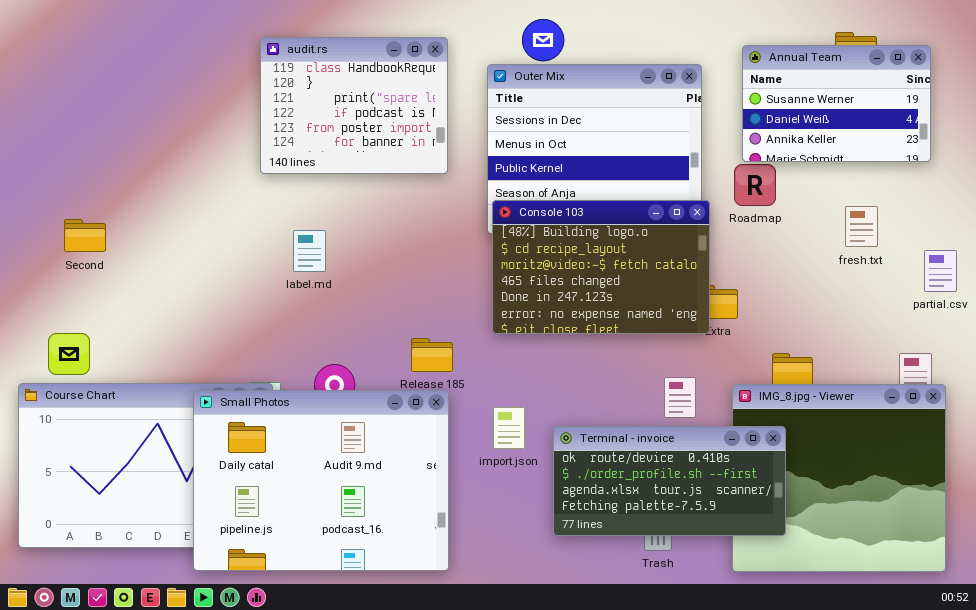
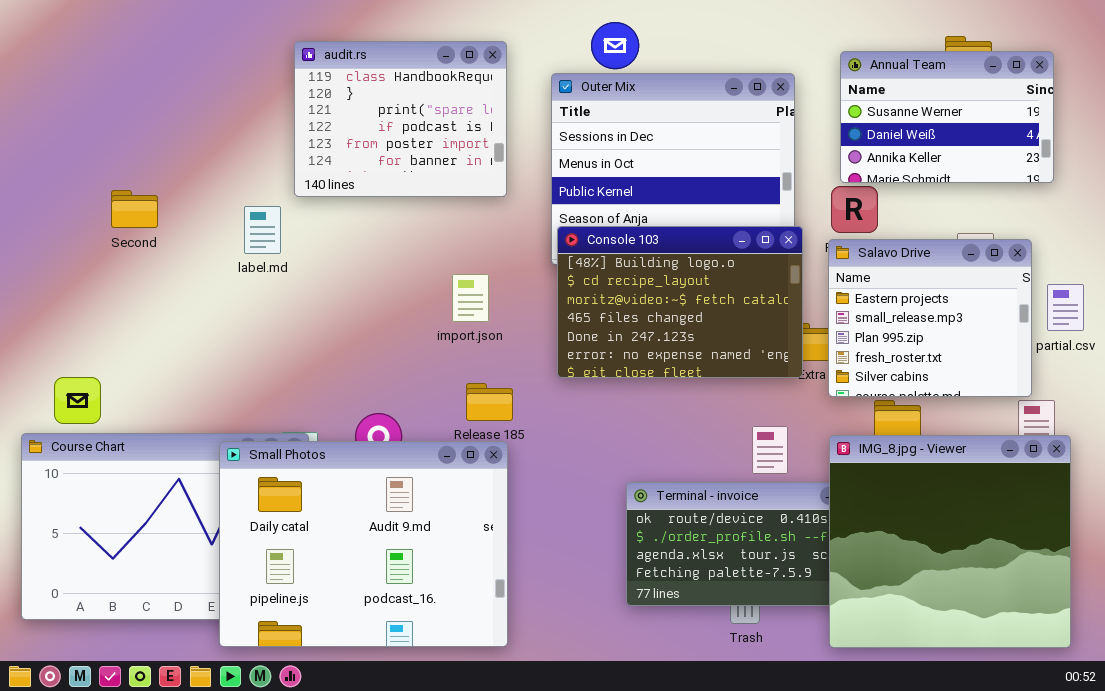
Salavo Drive: none -> [828,239,1032,397], opened
Second: [64,219,106,252] -> [111,190,158,228], moved
label.md: [293,230,326,272] -> [244,206,281,254], moved
IMG_8.jpg - Viewer: [732,384,946,572] -> [829,435,1071,648], raised
import.json: [493,407,525,449] -> [452,274,489,322], moved

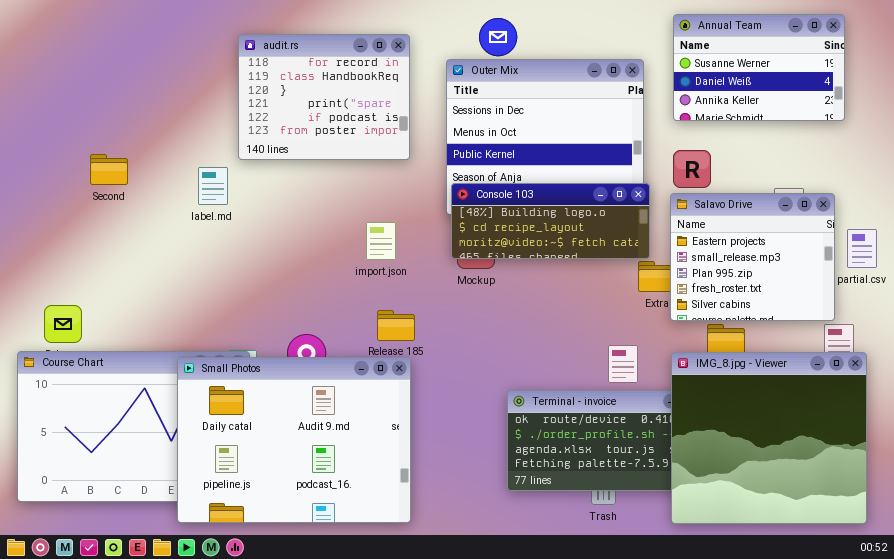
audit.rs: [294,41,507,197] -> [238,34,410,160], scrolled up 1 row
Annual Team: [840,51,1054,183] -> [673,14,845,121], moved
Console 103: [557,226,803,378] -> [451,183,650,259], resized

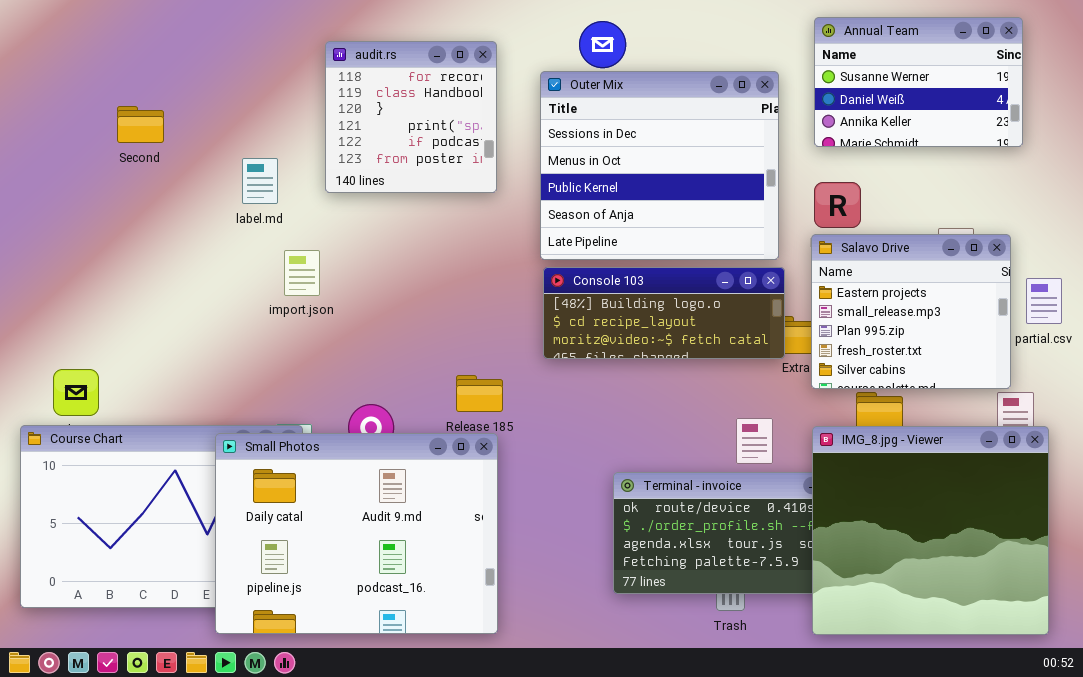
audit.rs: [238,34,410,160] -> [325,41,497,193], resized
Second: [90,154,128,185] -> [117,106,164,143], moved
label.md: [198,167,228,205] -> [242,158,278,204], moved
Console 103: [451,183,650,259] -> [543,267,785,359], moved
import.json: [366,222,396,260] -> [284,250,320,296], moved

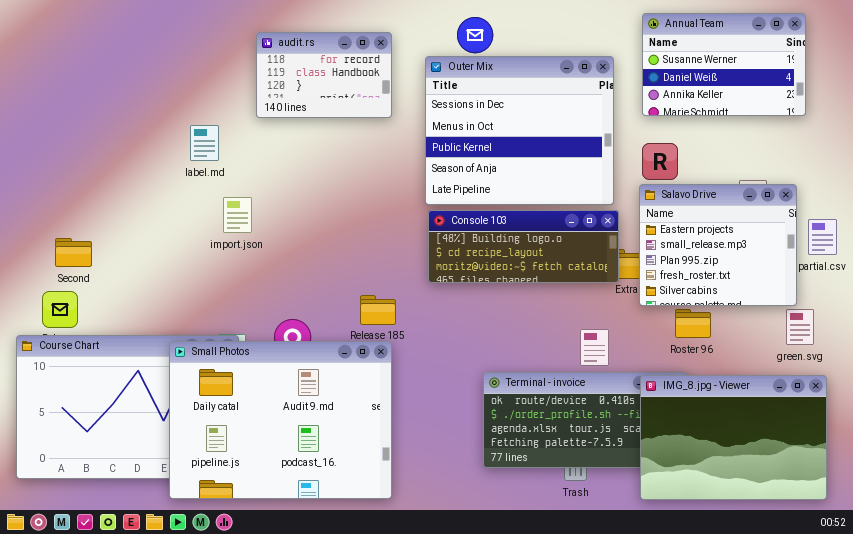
audit.rs: [325,41,497,193] -> [256,32,392,118], resized
Second: [117,106,164,143] -> [55,238,92,267], moved
IMG_8.jpg - Viewer: [812,426,1049,635] -> [640,375,827,500], resized

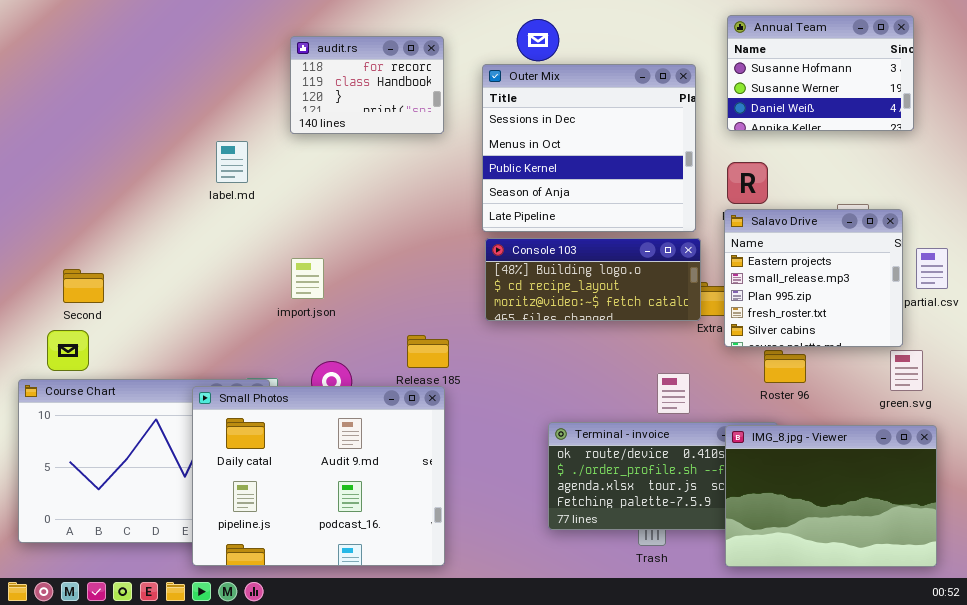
Annual Team: [642,13,806,116] -> [727,15,914,131], scrolled up 1 row
import.json: [223,197,252,233] -> [291,258,324,299], moved

